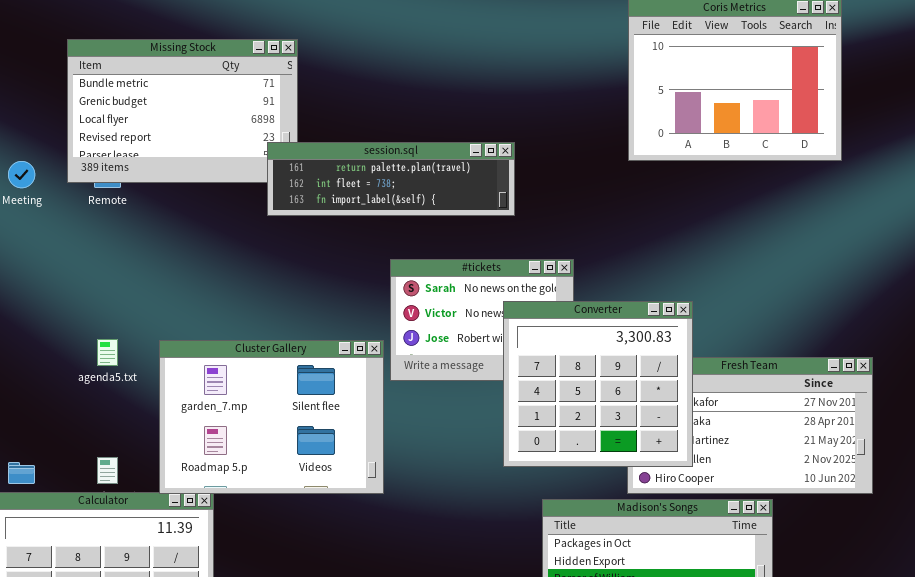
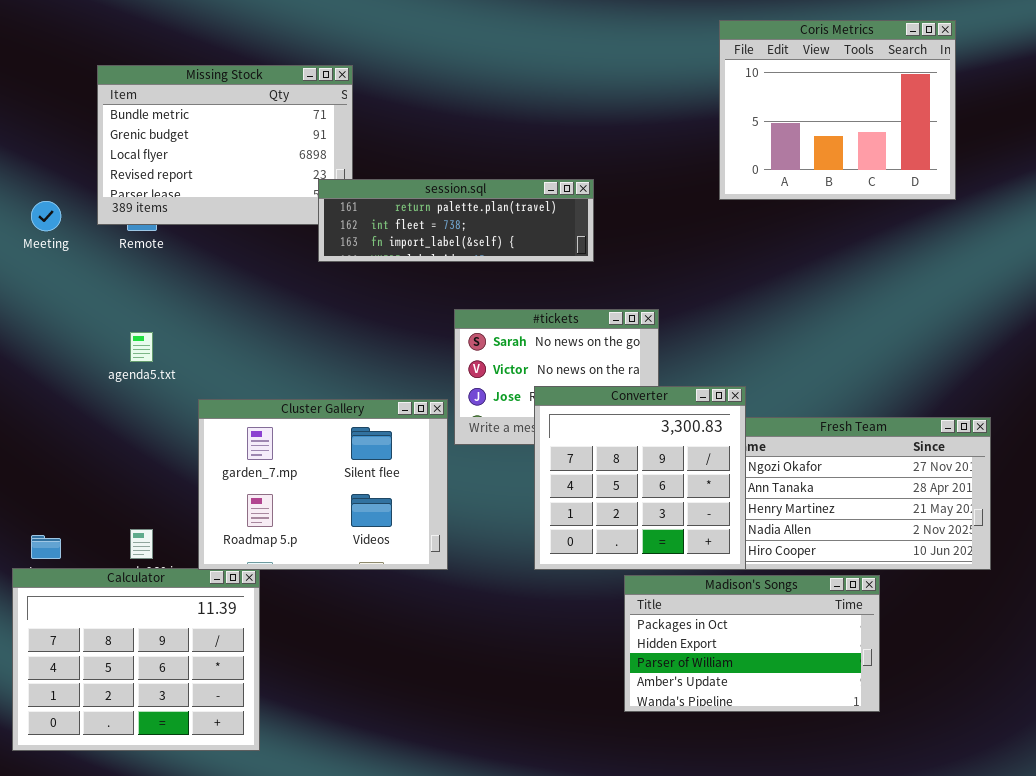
Converter: [503,301,693,467] -> [534,386,746,570], moved
agenda5.txt: [97,339,118,366] -> [130,332,153,362], moved

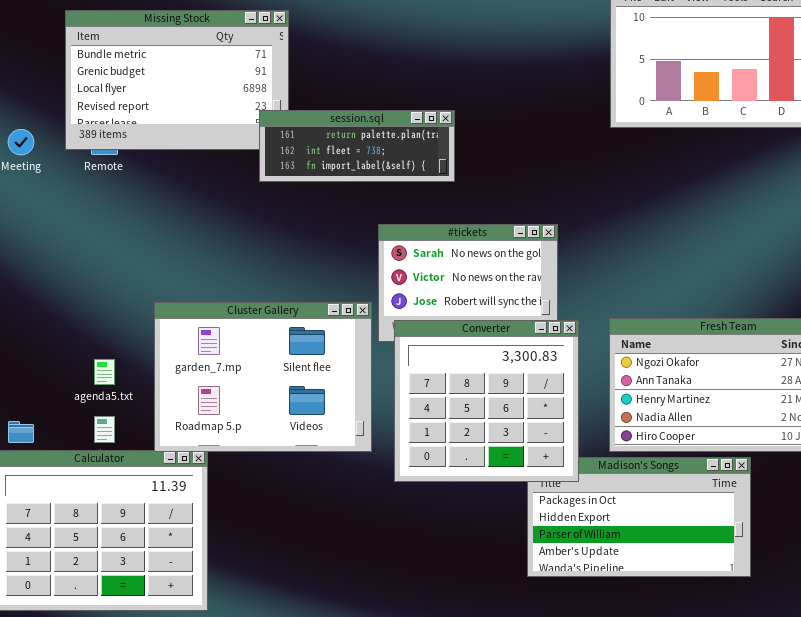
session.sql: [318,179,594,262] -> [259,110,455,182], resized
agenda5.txt: [130,332,153,362] -> [94,359,115,385], moved
Converter: [534,386,746,570] -> [394,320,579,482], moved

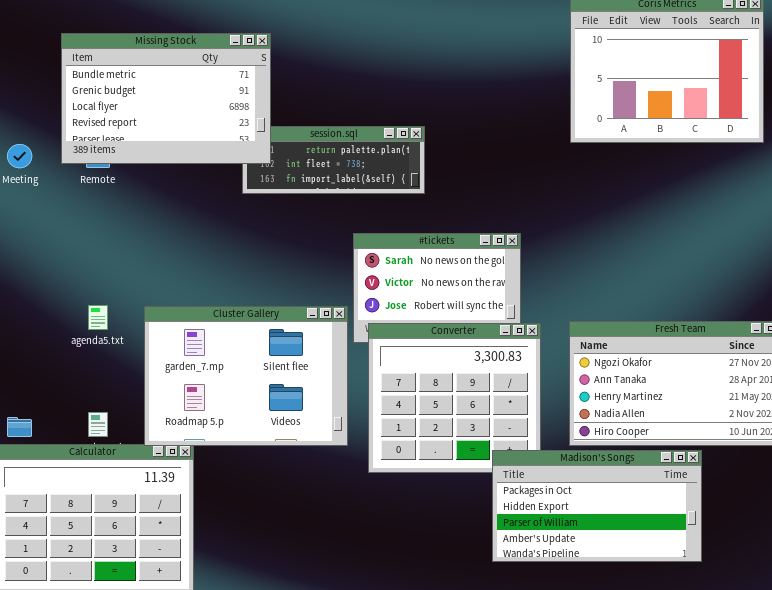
Missing Stock: [65,10,289,150] -> [61,33,271,164], raised
agenda5.txt: [94,359,115,385] -> [88,305,108,330], moved
Madison's Songs: [527,457,751,577] -> [492,450,702,562], raised

